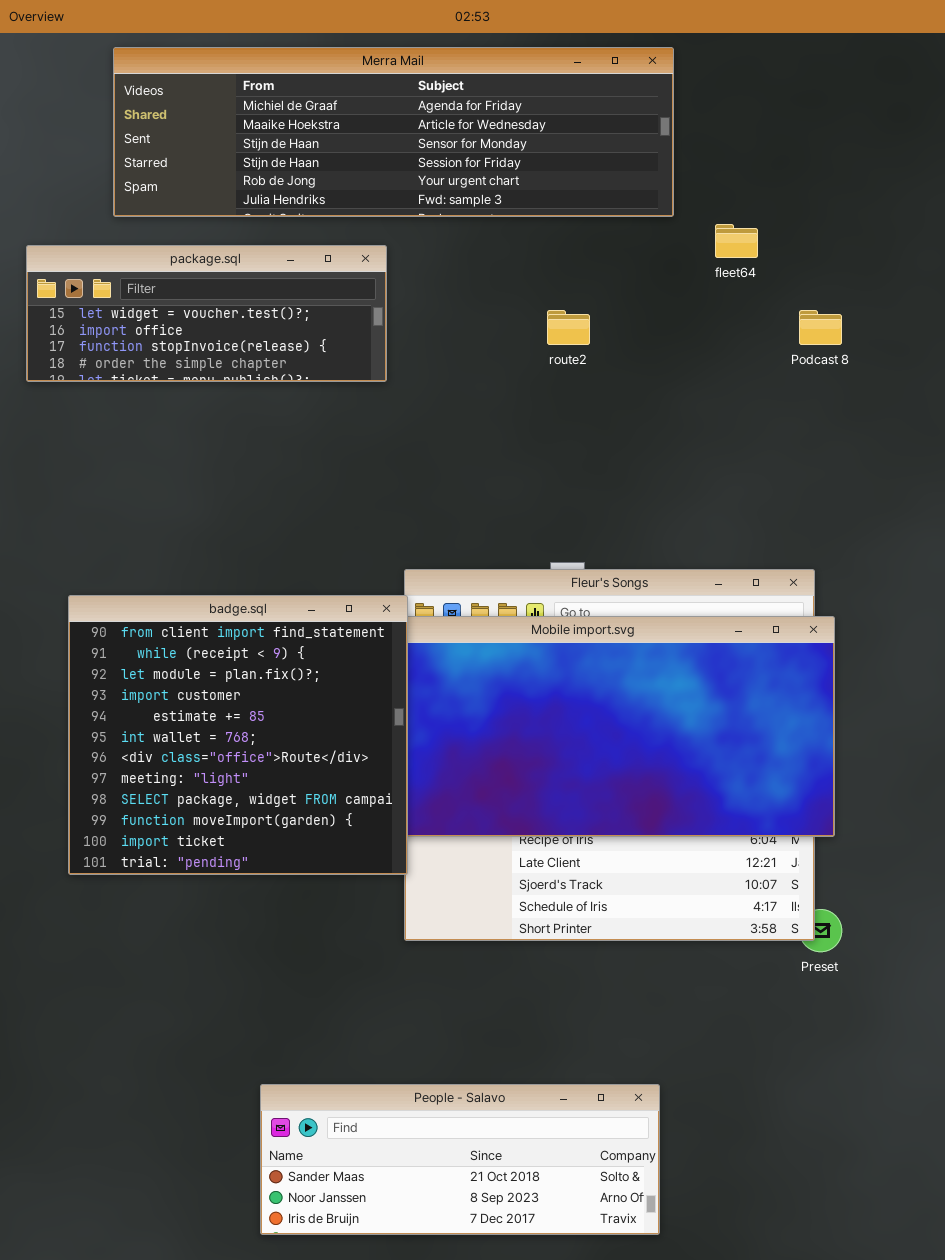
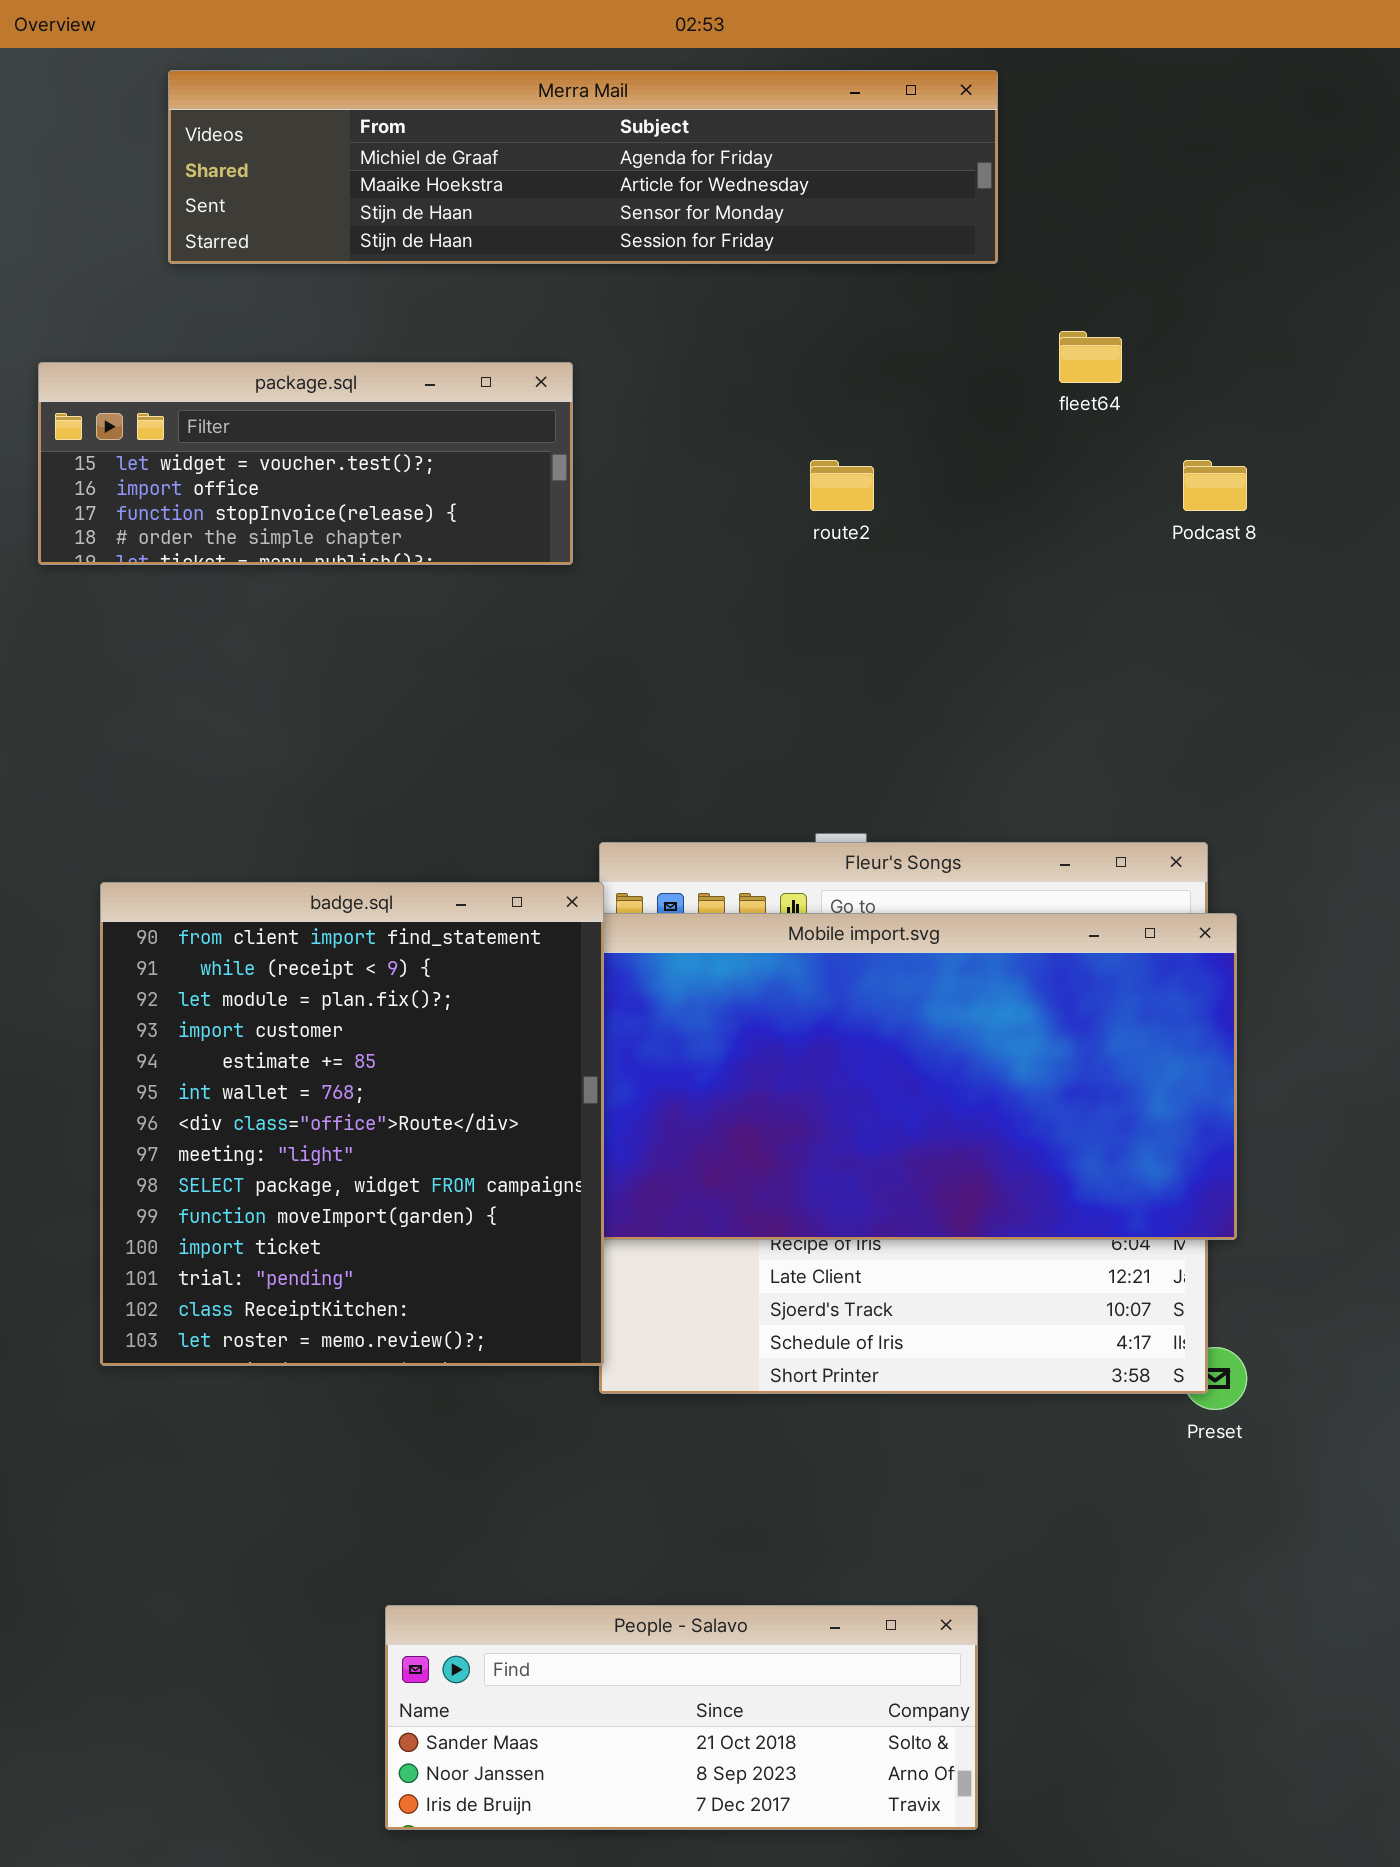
Merra Mail: [113,47,674,217] -> [168,70,998,264], resized
badge.sql: [68,595,408,875] -> [100,882,604,1366], resized

